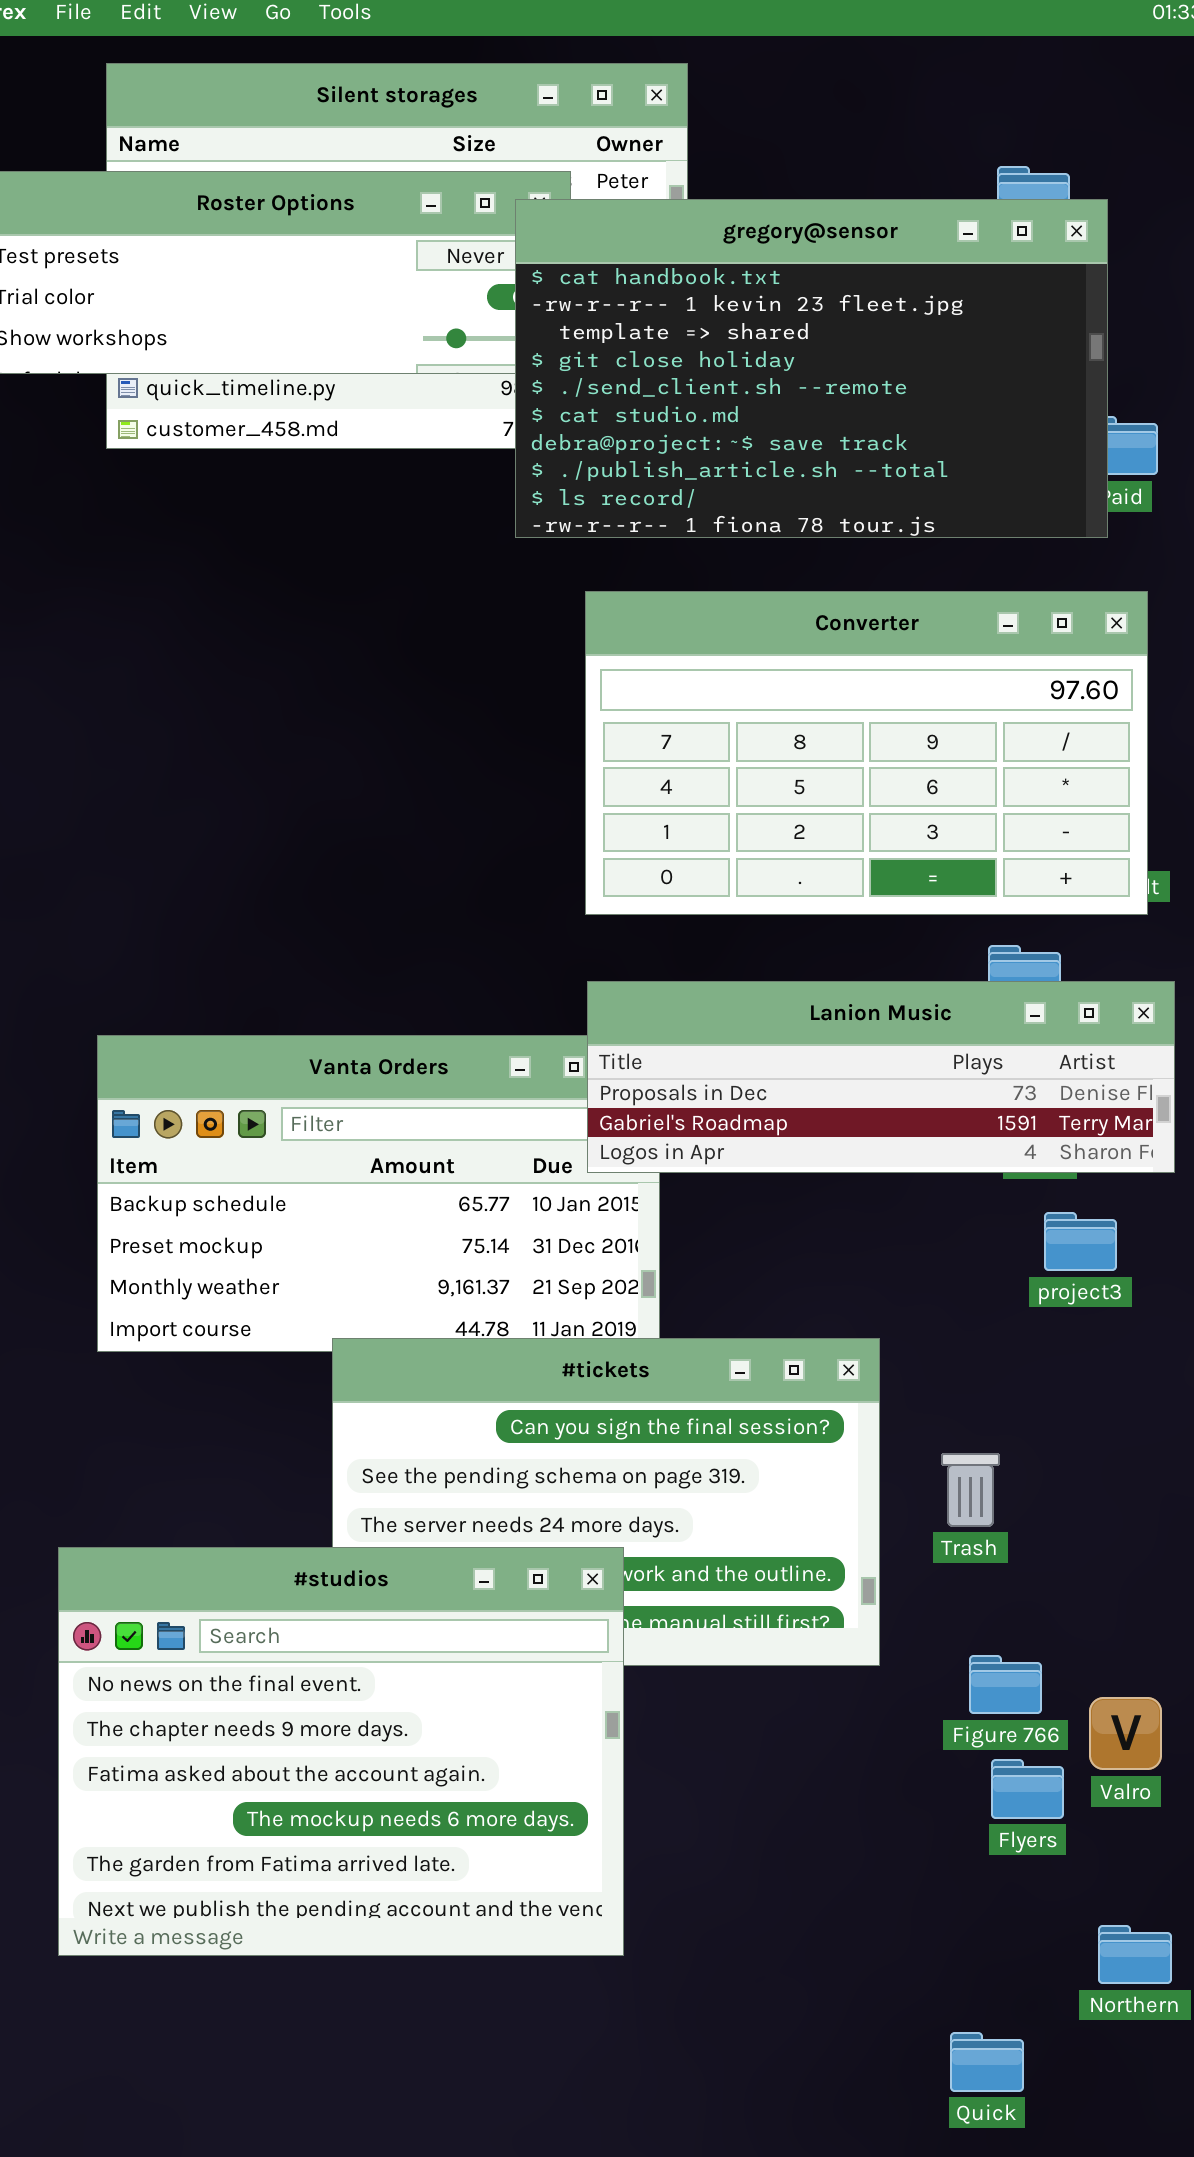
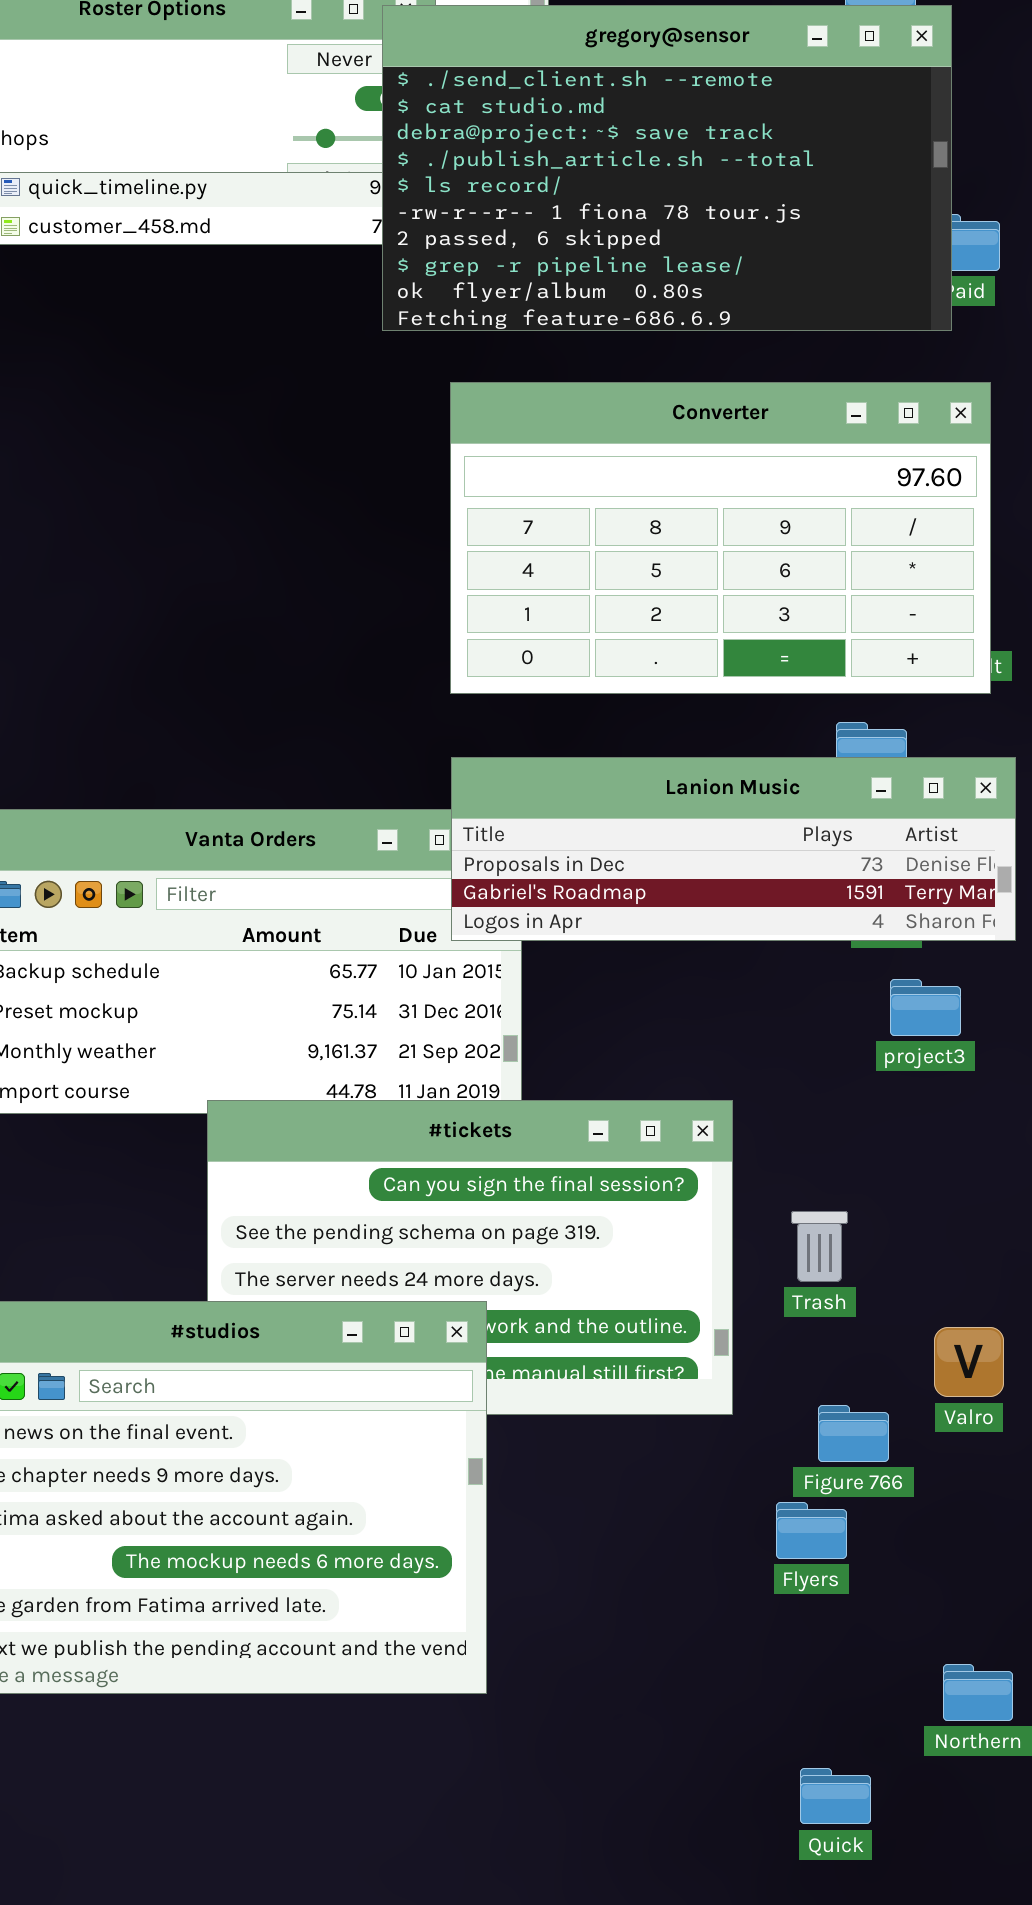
gregory@sensor: [515,199,1108,538] -> [382,5,952,331], scrolled down 4 rows
Valro: [1089,1697,1162,1770] -> [934,1327,1004,1397], moved
Flyers: [991,1759,1064,1819] -> [776,1502,847,1559], moved

